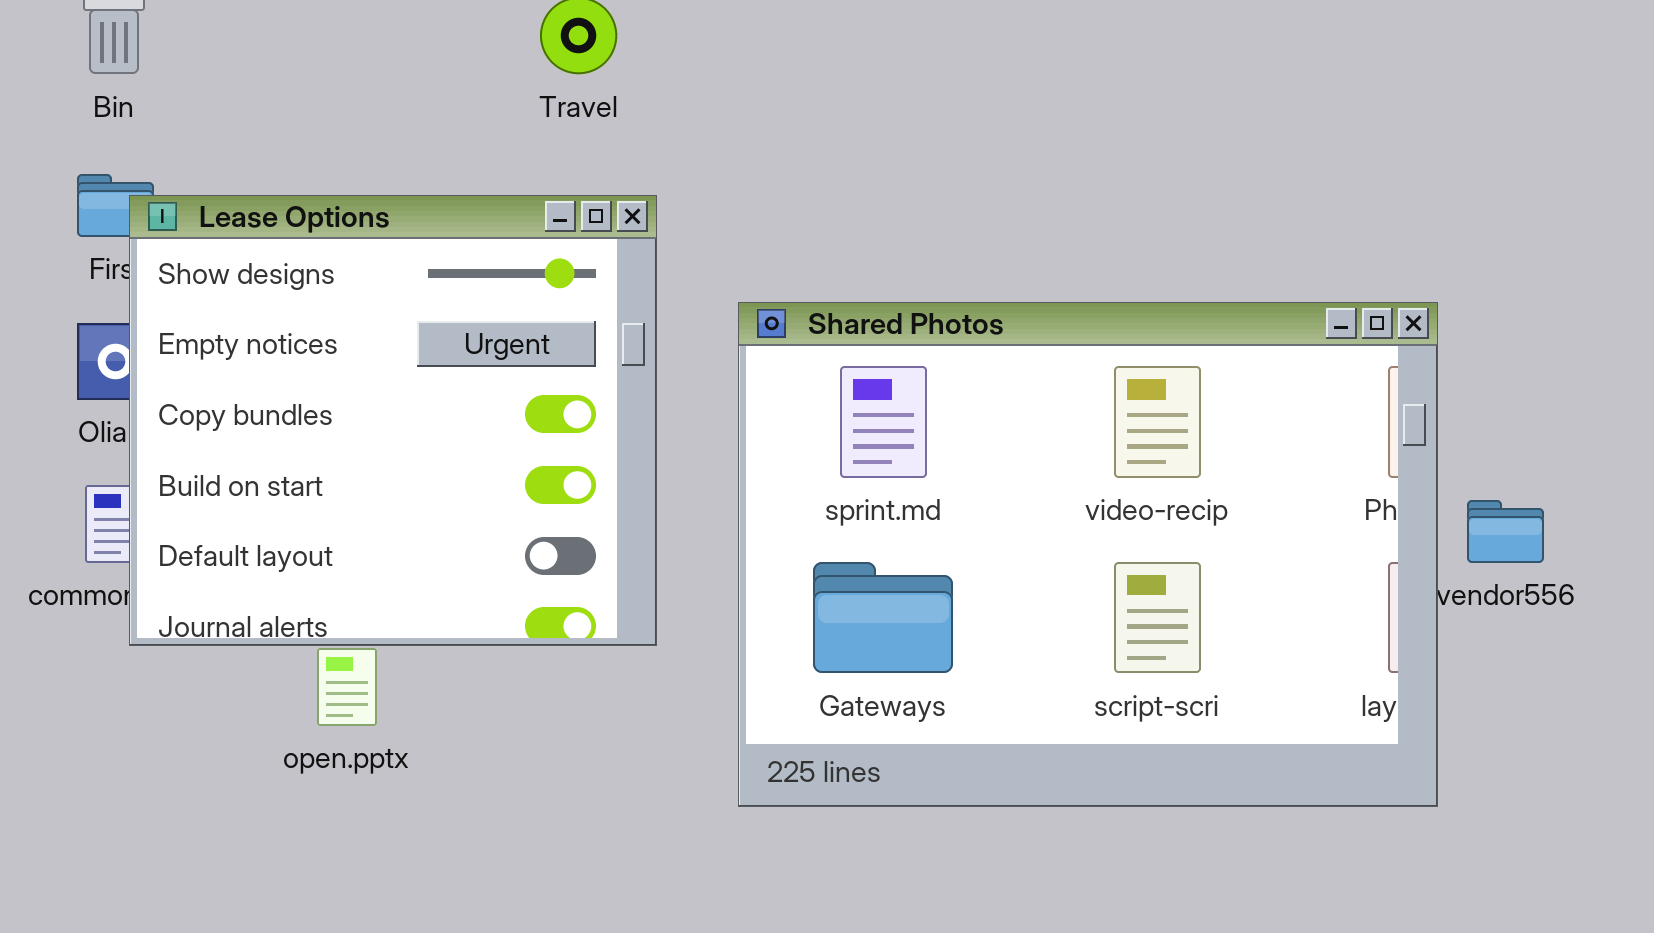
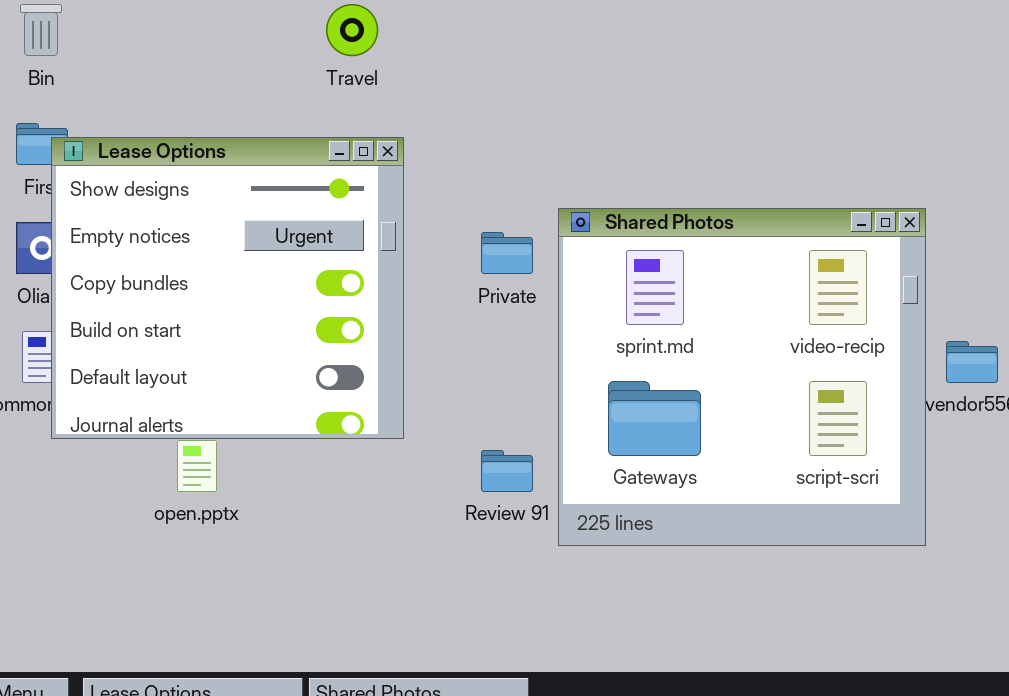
Shared Photos: [738,302,1438,807] -> [558,208,926,546], resized

